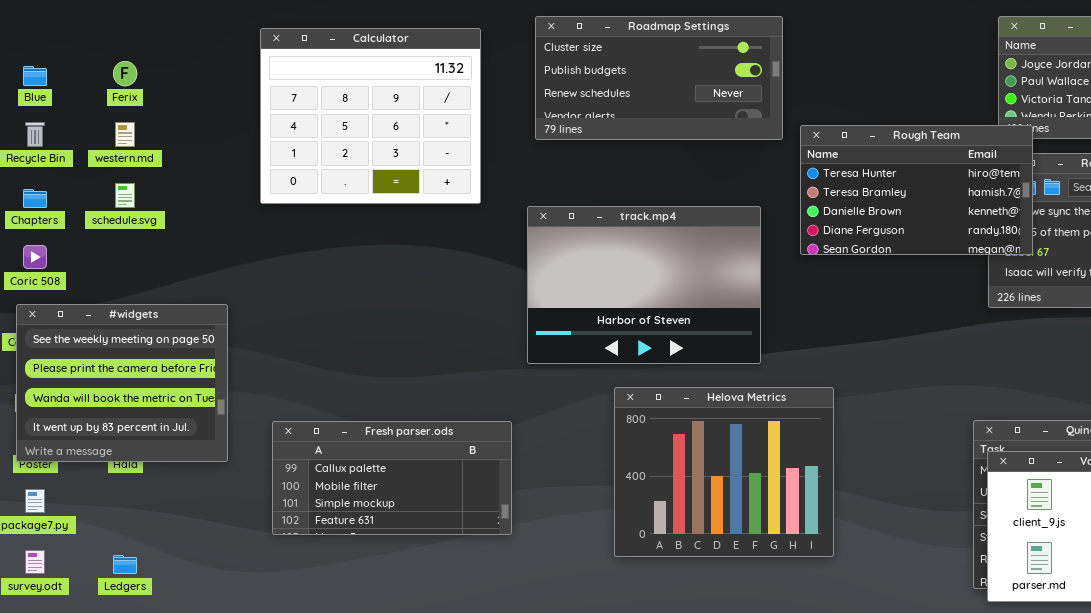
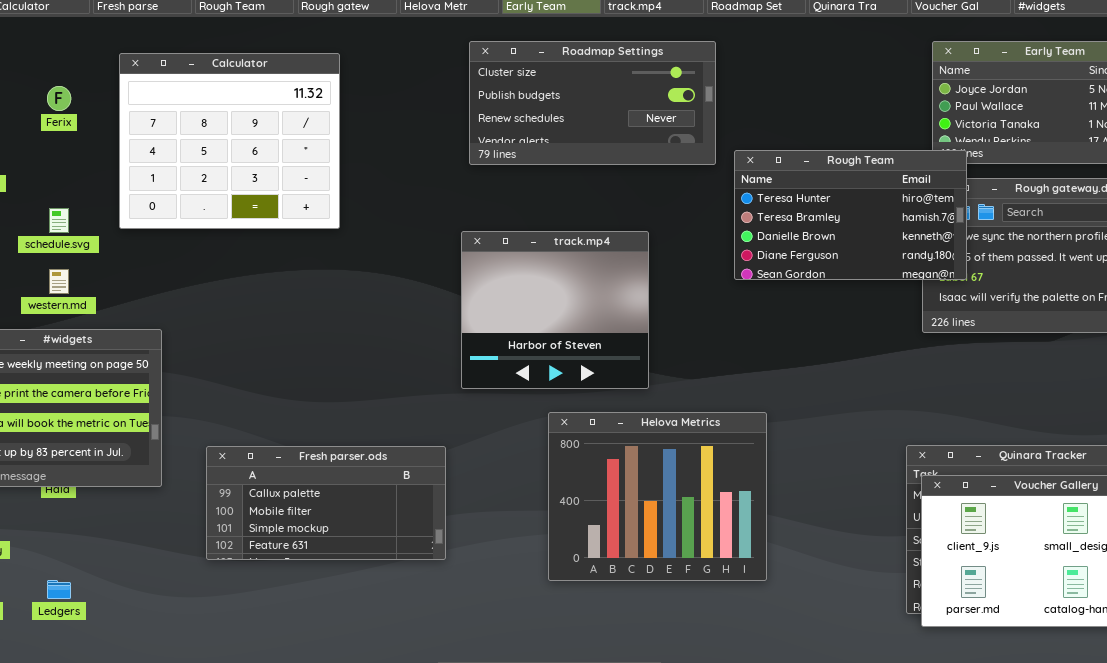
Calculator: [260,28,481,204] -> [119,53,340,229], moved
western.md: [115,122,135,147] -> [49,269,69,294], moved
track.mp4: [527,206,761,364] -> [461,231,649,389], resized

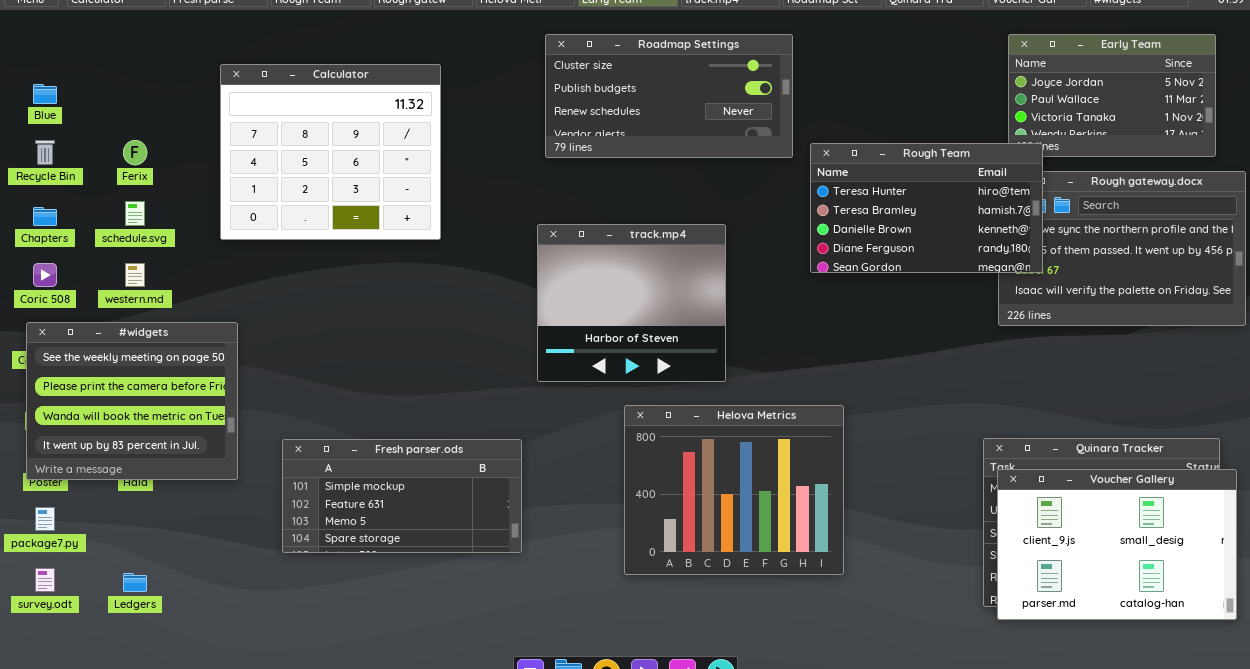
Calculator: [119,53,340,229] -> [220,64,441,240], moved
Ferix: [47,86,71,111] -> [123,140,147,165], moved
Fresh parser.ods: [206,446,446,560] -> [282,439,522,553], scrolled down 2 rows

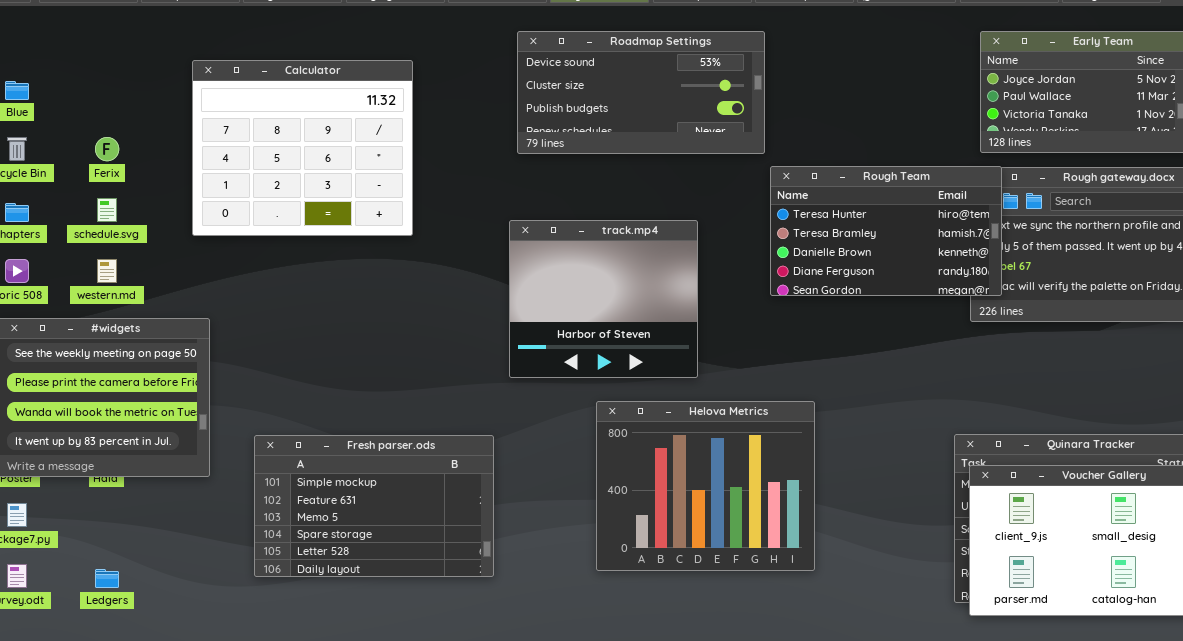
Roadmap Settings: [545,34,793,158] -> [517,31,765,154], scrolled up 1 row
Rough Team: [810,143,1043,273] -> [770,166,1002,296], moved
Fresh parser.ods: [282,439,522,553] -> [254,435,494,577], resized

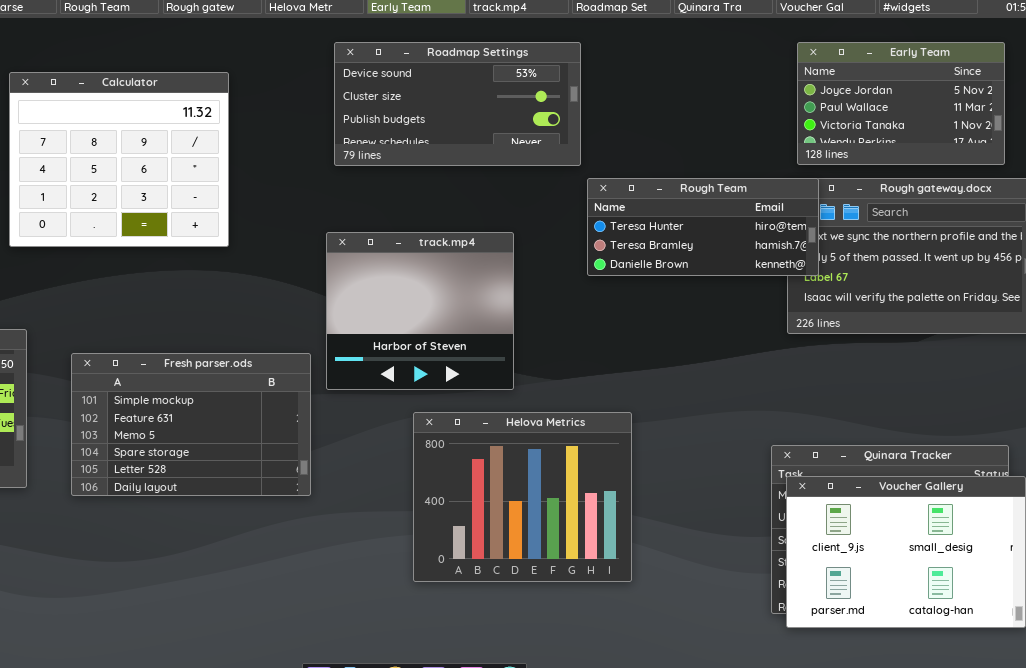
Rough Team: [770,166,1002,296] -> [587,178,819,276], resized
Fresh parser.ods: [254,435,494,577] -> [71,353,311,496], moved

